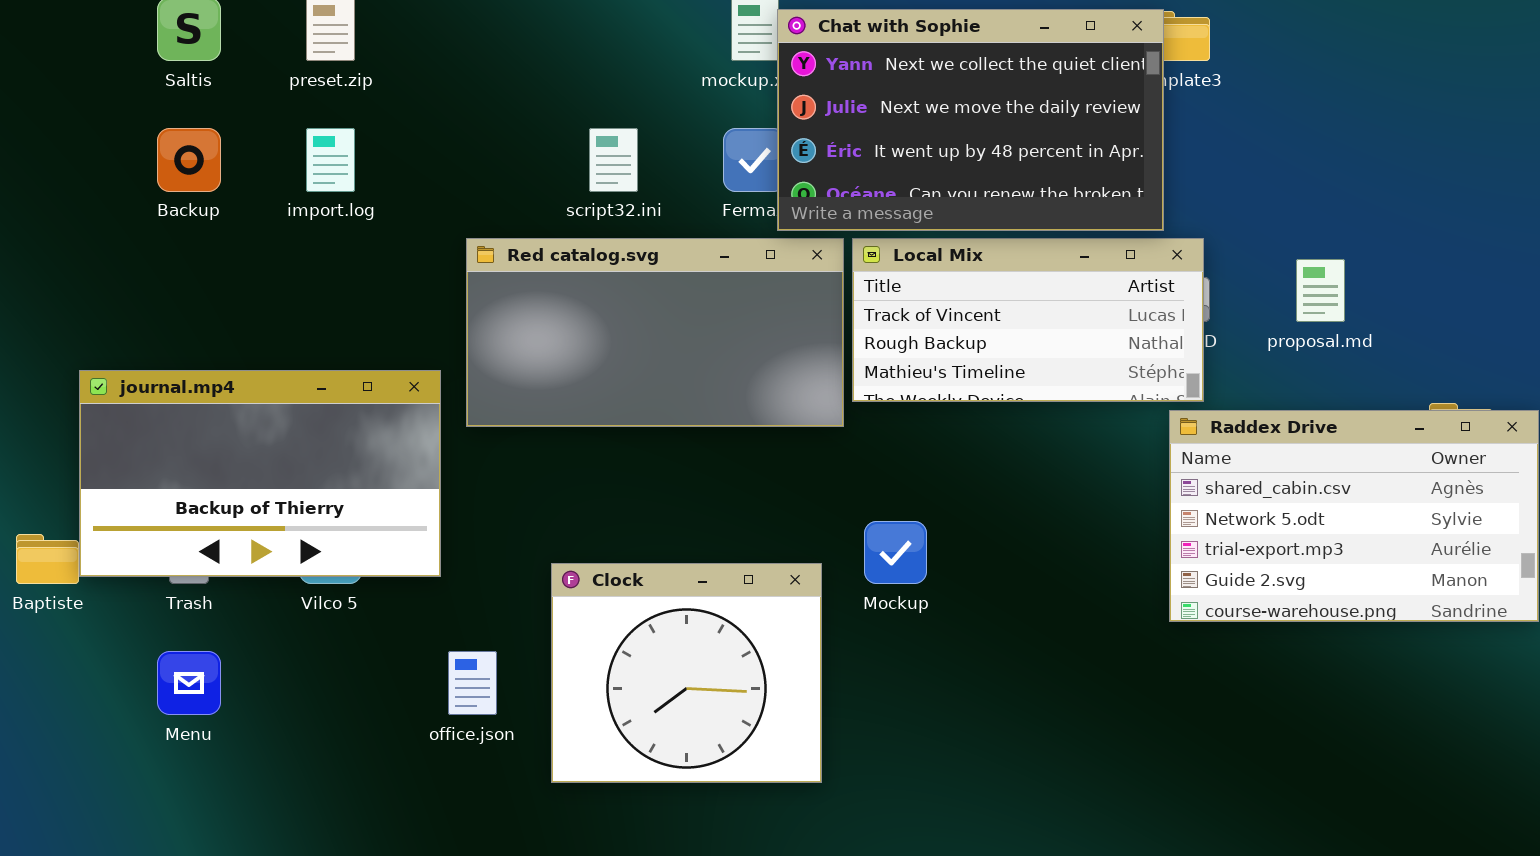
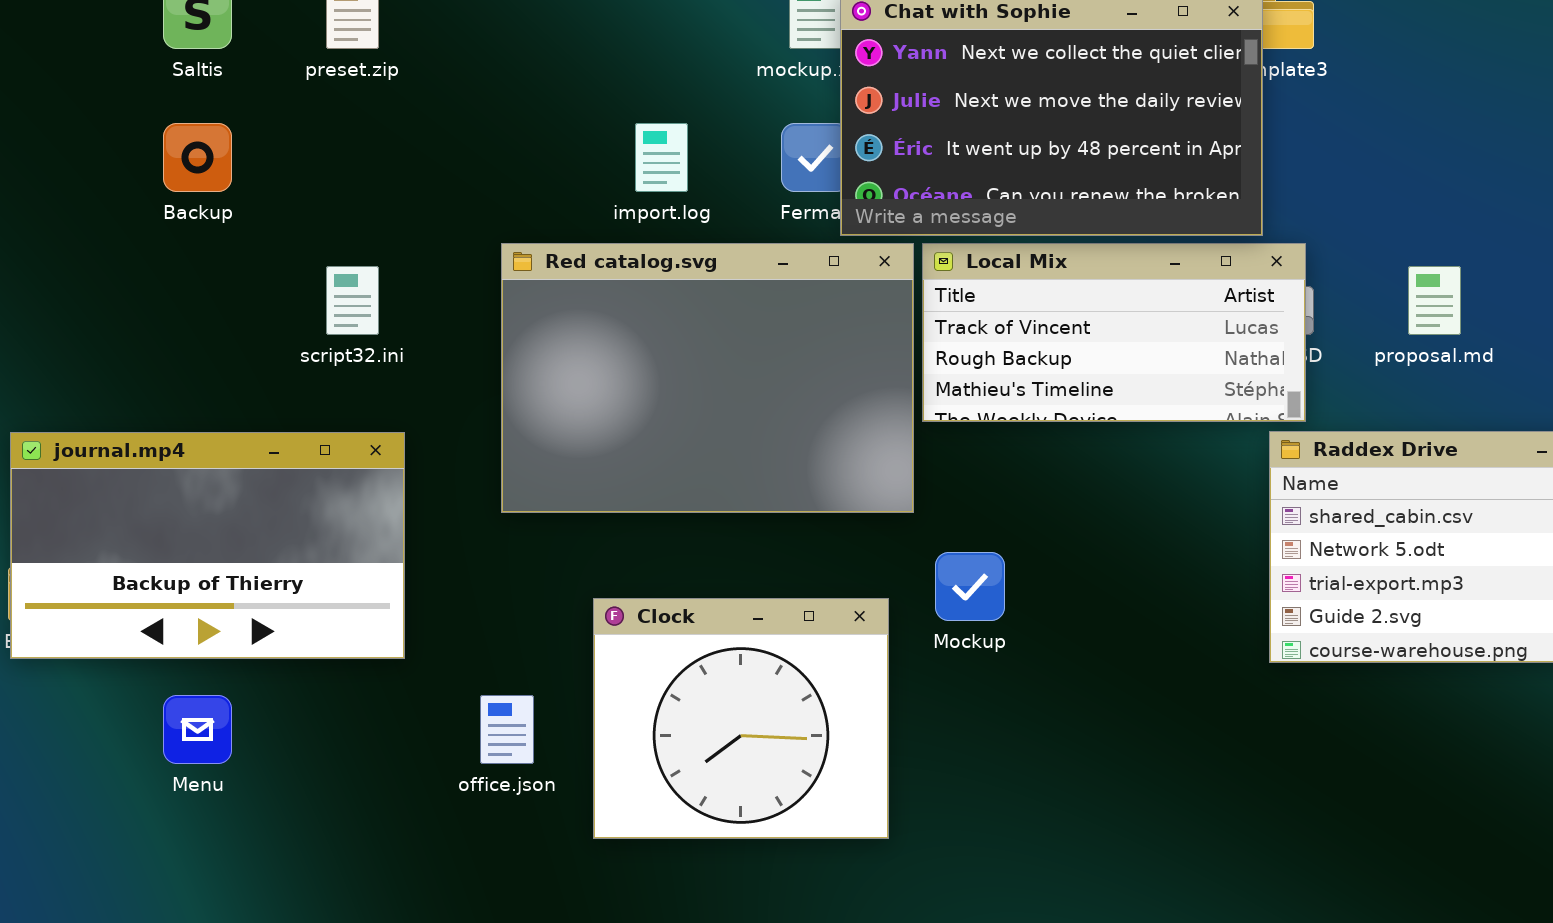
import.log: [306,128,355,192] -> [635,123,688,192], moved
script32.ini: [589,128,638,192] -> [326,266,379,335], moved
Red catalog.svg: [466,238,844,427] -> [501,243,914,513], resized
journal.mp4: [79,370,441,577] -> [10,432,405,659], moved

